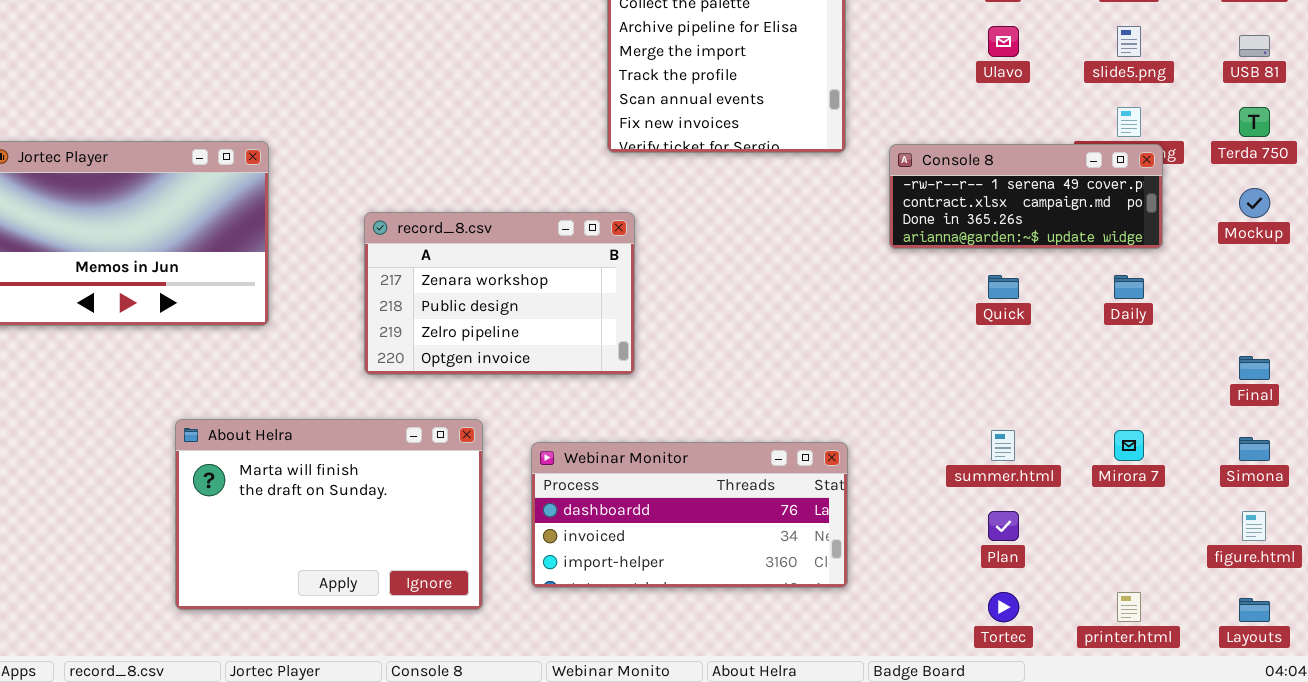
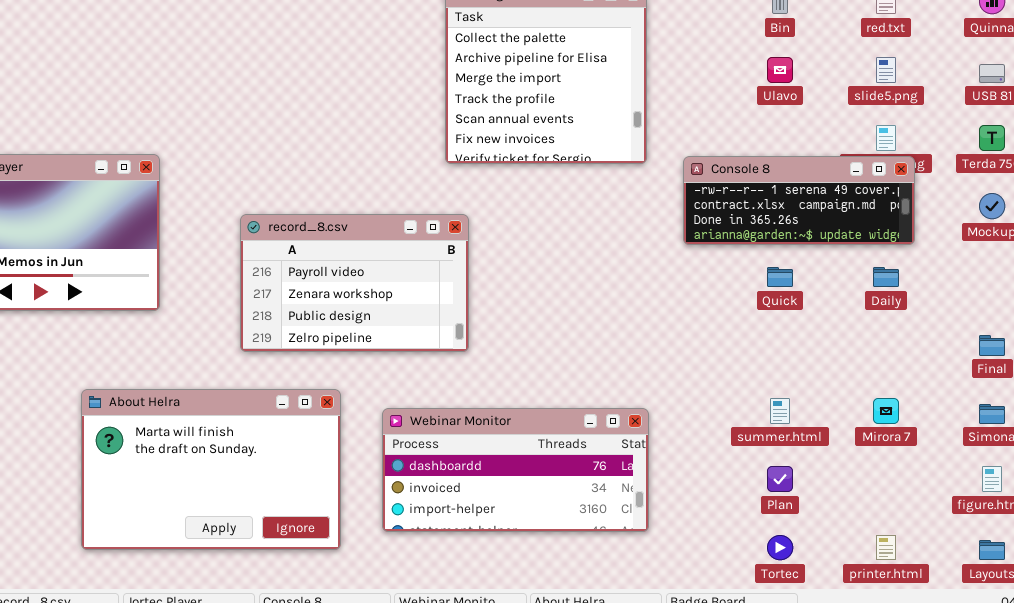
record_8.csv: [364,212,635,375] -> [240,214,469,352], scrolled up 1 row

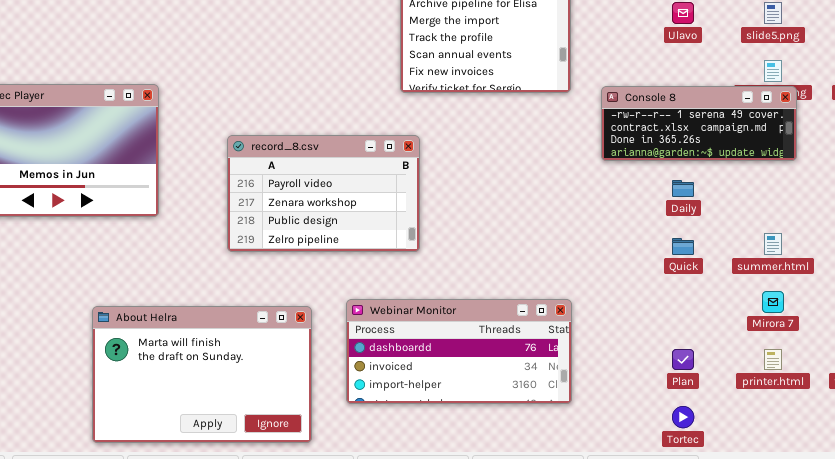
Quick: [767,267,793,287] -> [672,238,694,255], moved
Daily: [873,267,899,287] -> [672,180,694,197], moved
About Helra: [81,389,341,550] -> [92,306,312,443], moved
summer.html: [770,398,790,424] -> [764,233,782,255], moved
printer.html: [876,535,896,560] -> [764,349,782,370], moved

